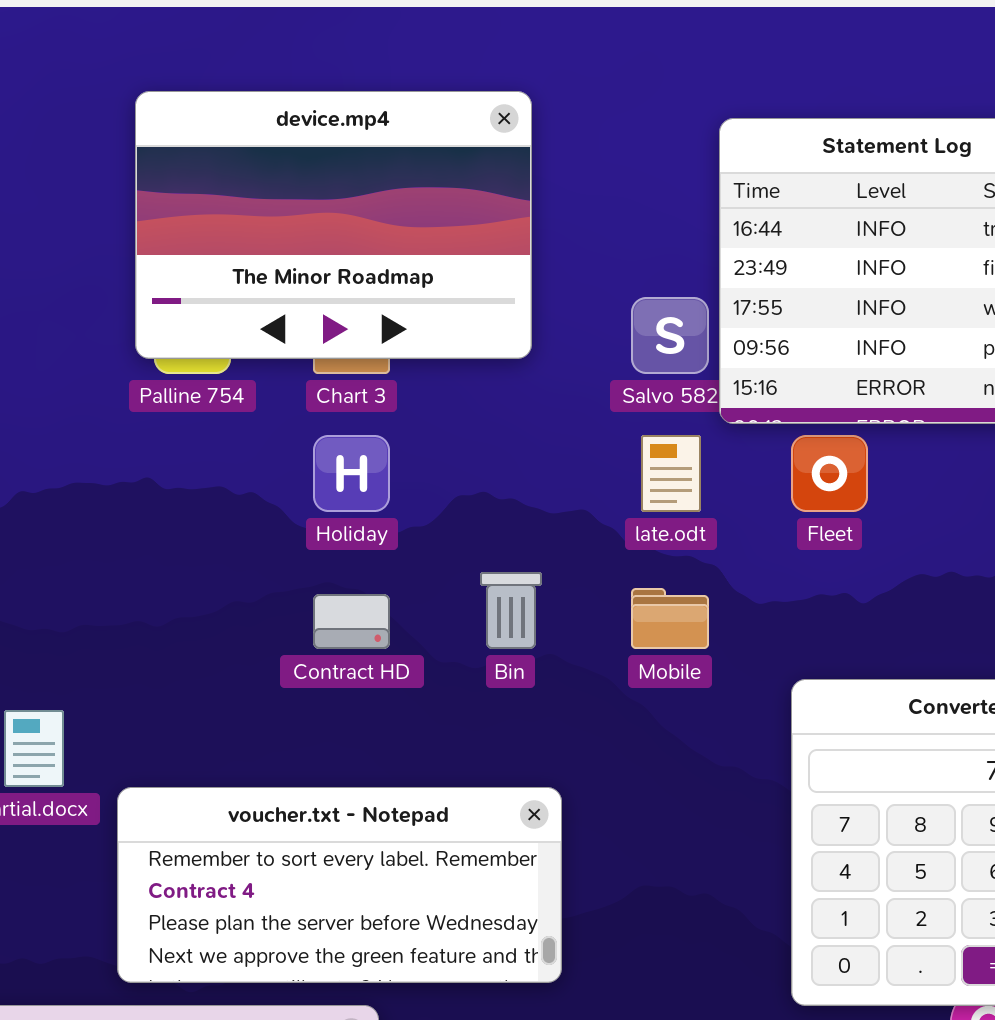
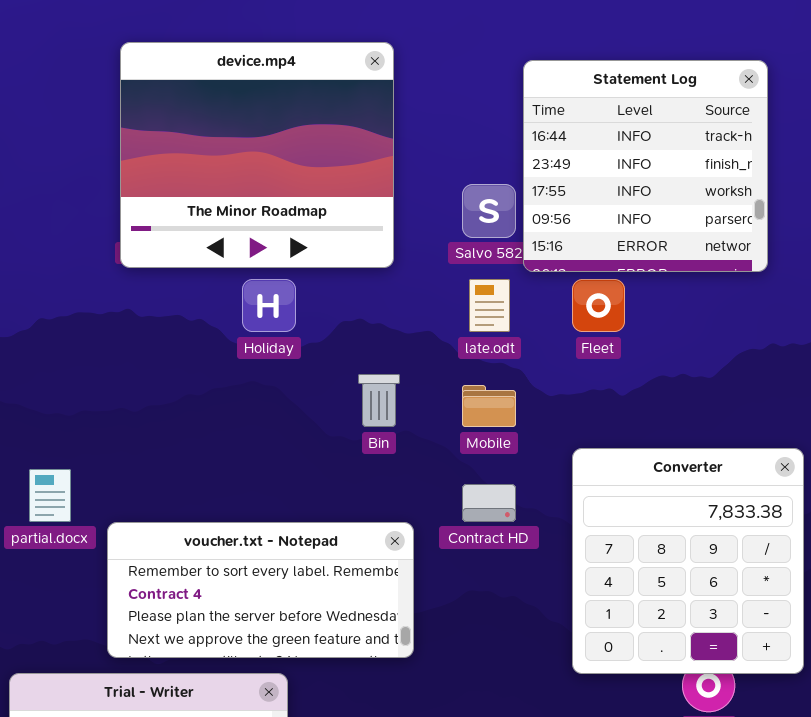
device.mp4: [135,91,532,359] -> [120,42,394,268], resized
Contract HD: [313,594,390,649] -> [462,484,516,522], moved

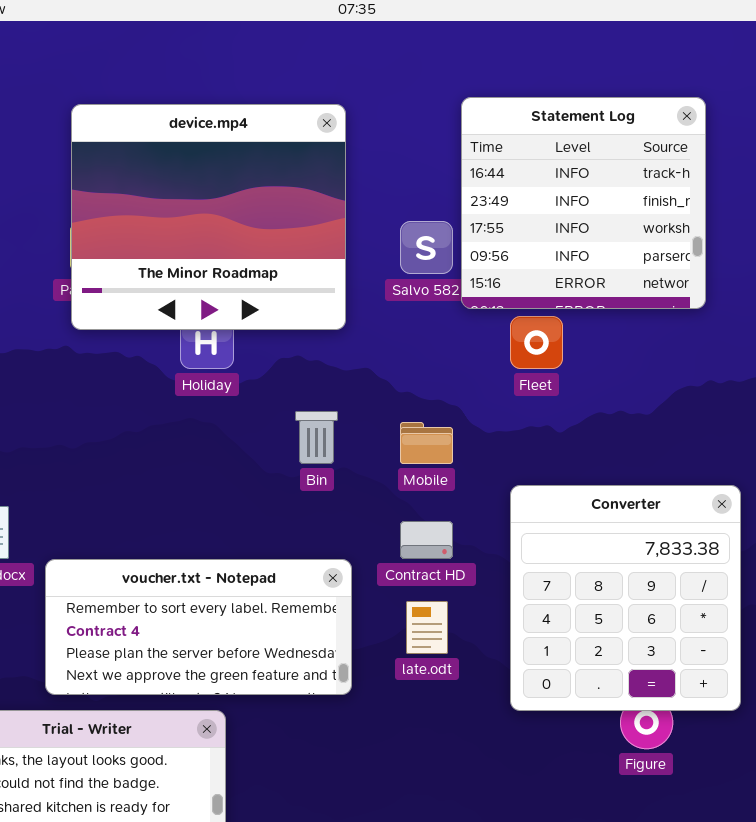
device.mp4: [120,42,394,268] -> [71,104,346,330], moved
late.odt: [469,279,510,332] -> [406,601,448,654], moved

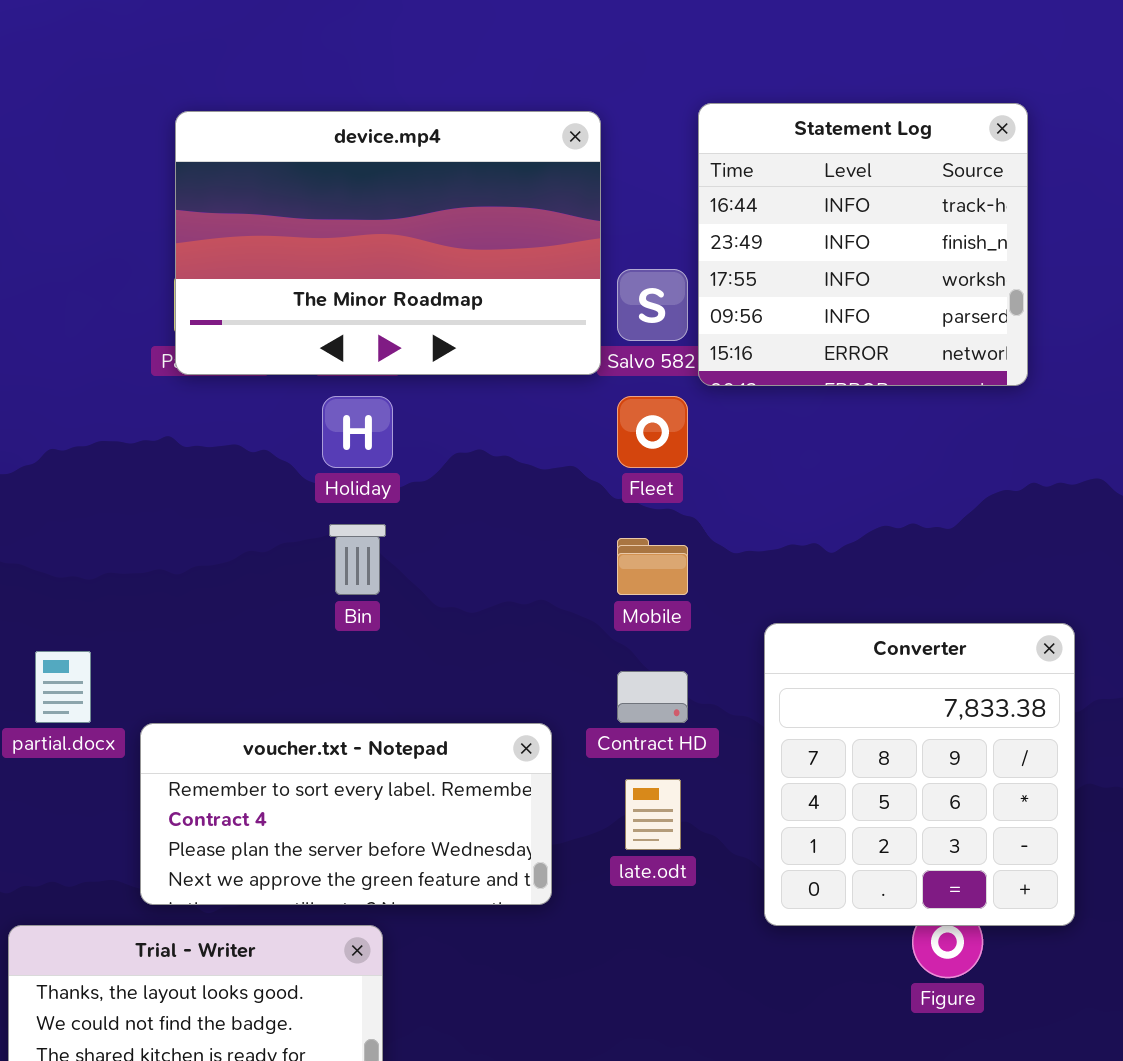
device.mp4: [71,104,346,330] -> [175,111,601,375], resized
Fleet: [510,316,563,369] -> [617,396,688,468], moved
Bin: [295,411,338,464] -> [329,524,386,595], moved

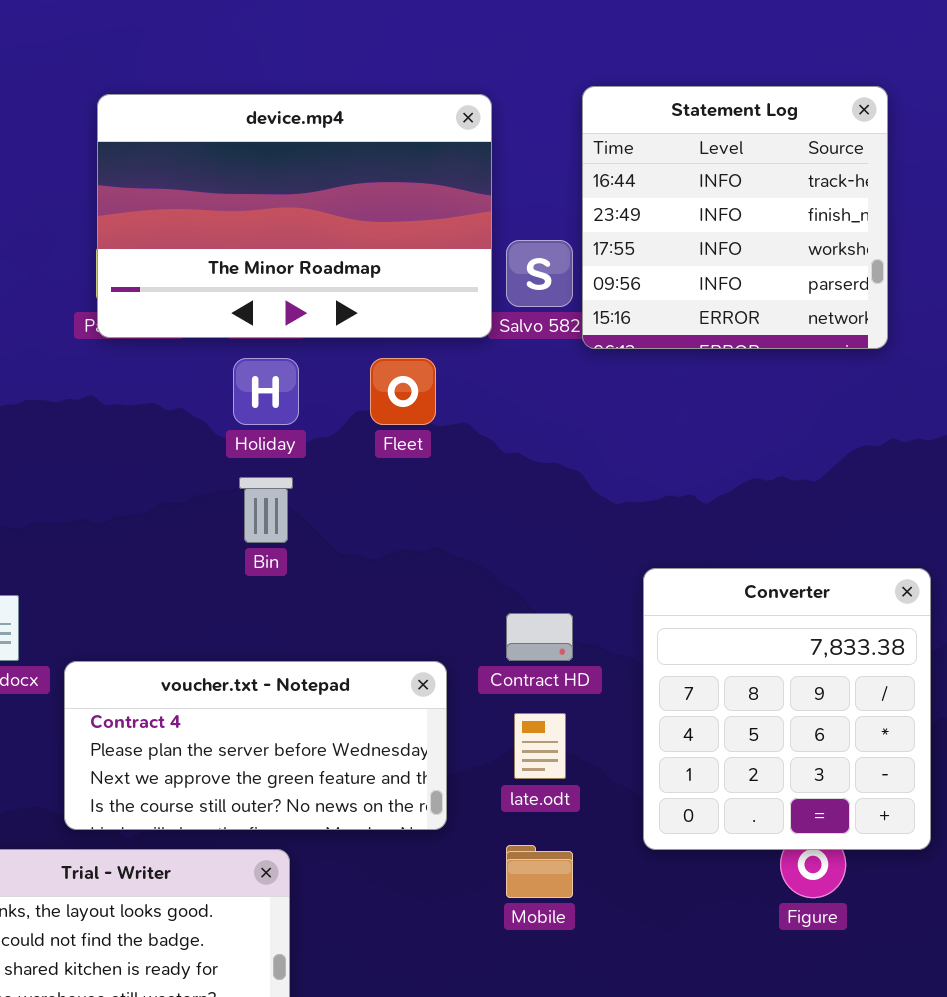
Fleet: [617,396,688,468] -> [370,358,436,425], moved
Mobile: [617,538,688,595] -> [506,845,573,898], moved
voucher.txt - Notepad: [140,723,552,905] -> [64,661,447,830], scrolled down 1 row

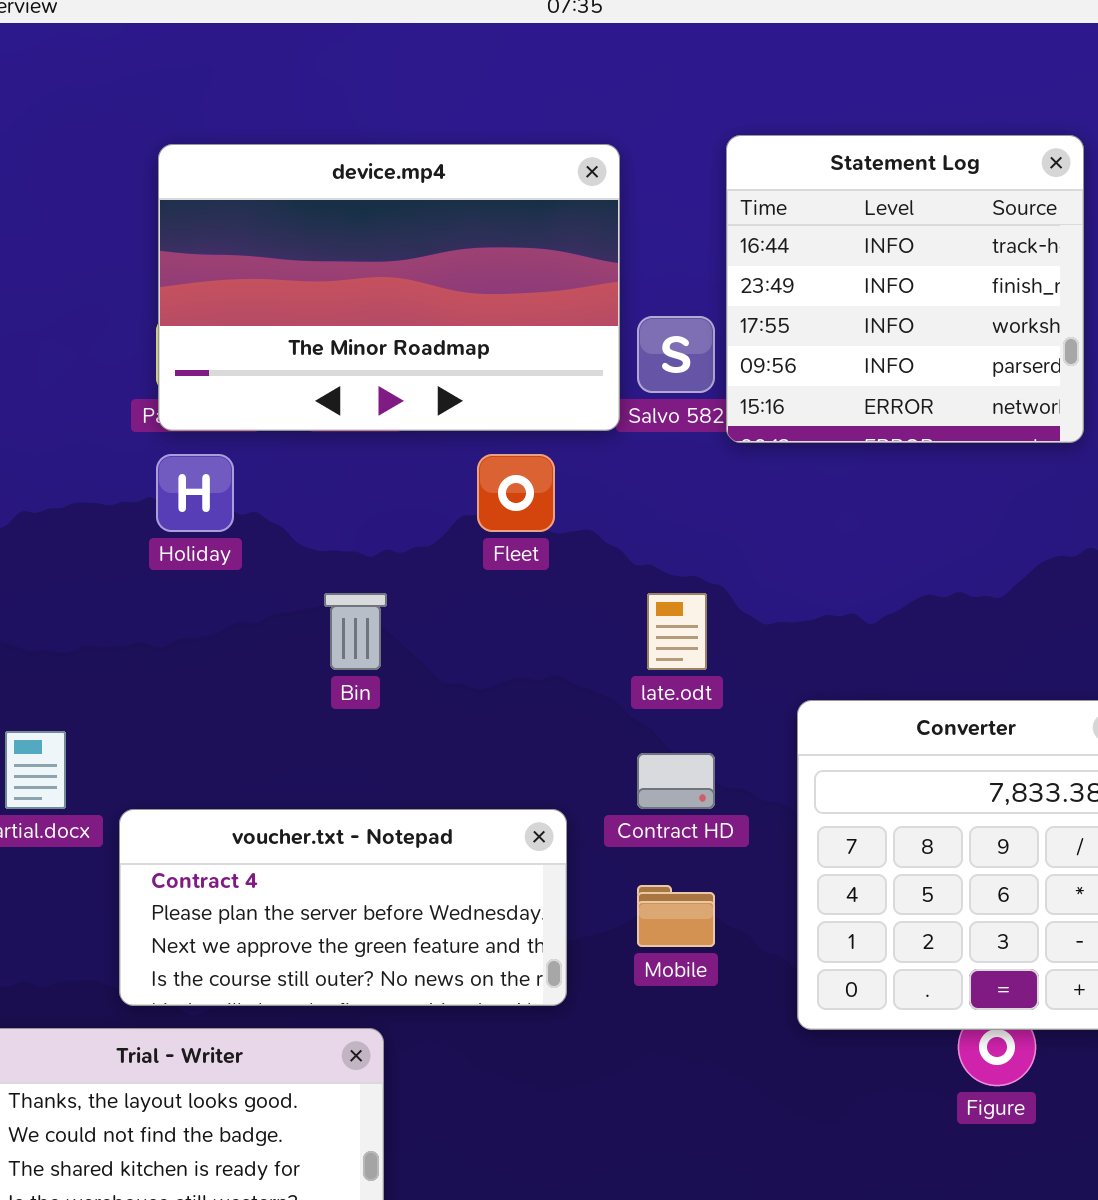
Holiday: [233,358,299,425] -> [156,454,234,532], moved
late.odt: [514,713,566,779] -> [647,593,707,670], moved
Mobile: [506,845,573,898] -> [637,885,715,947], moved

